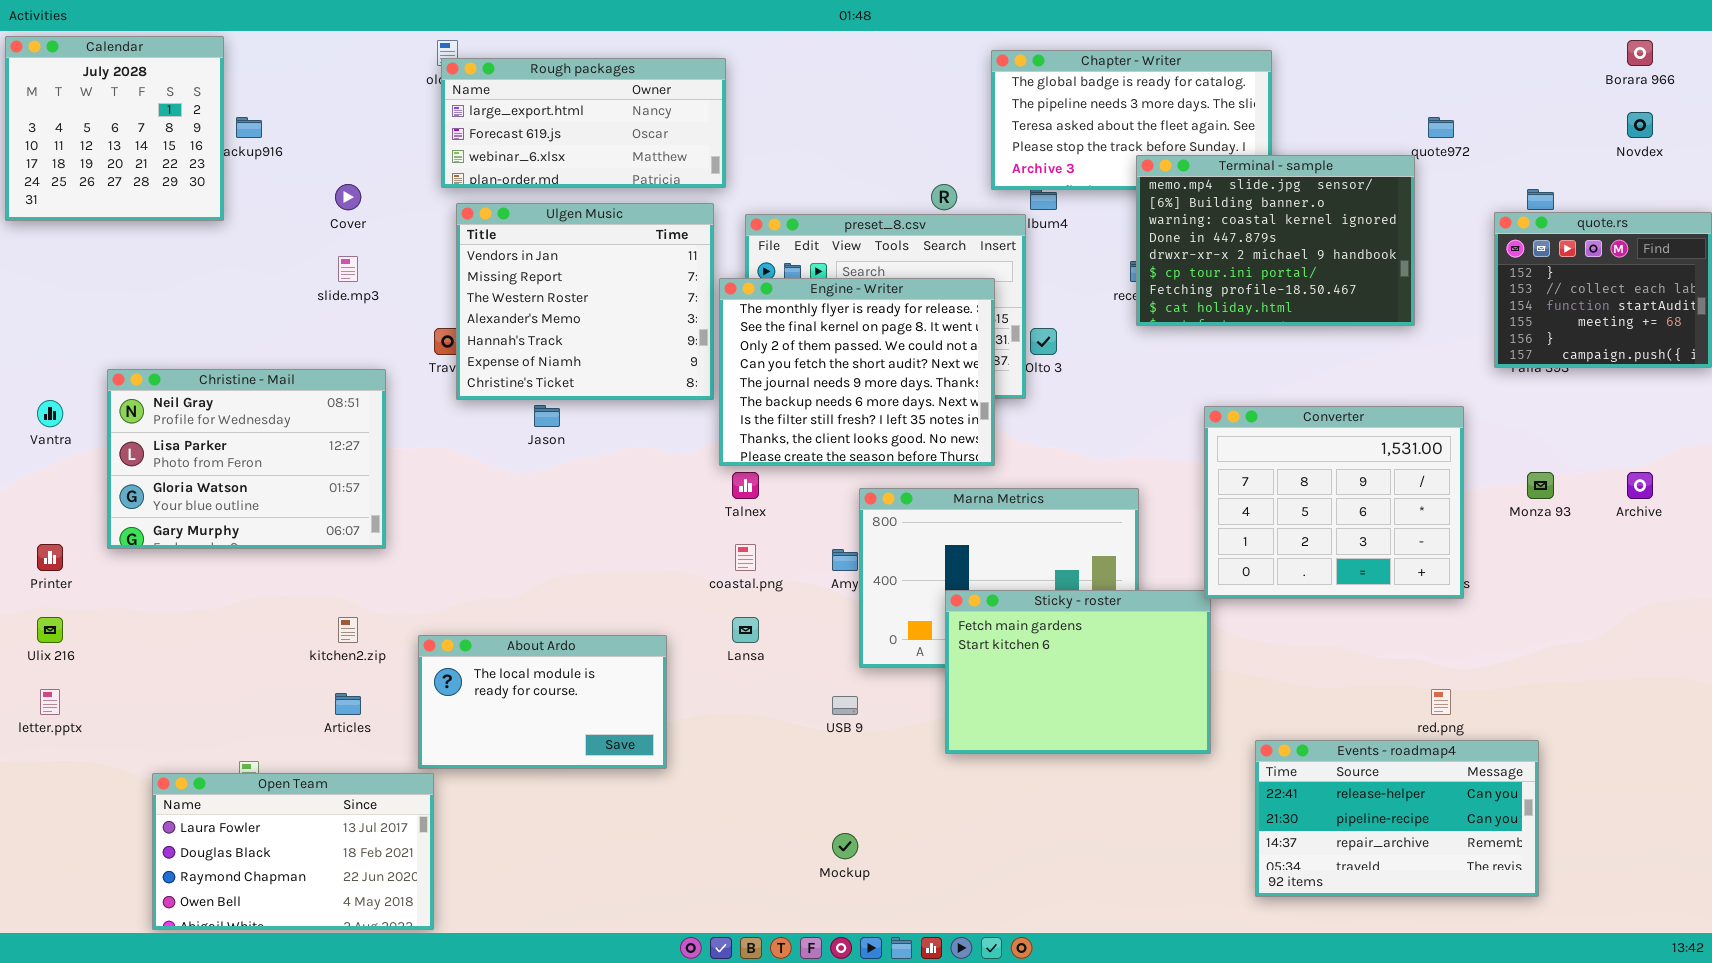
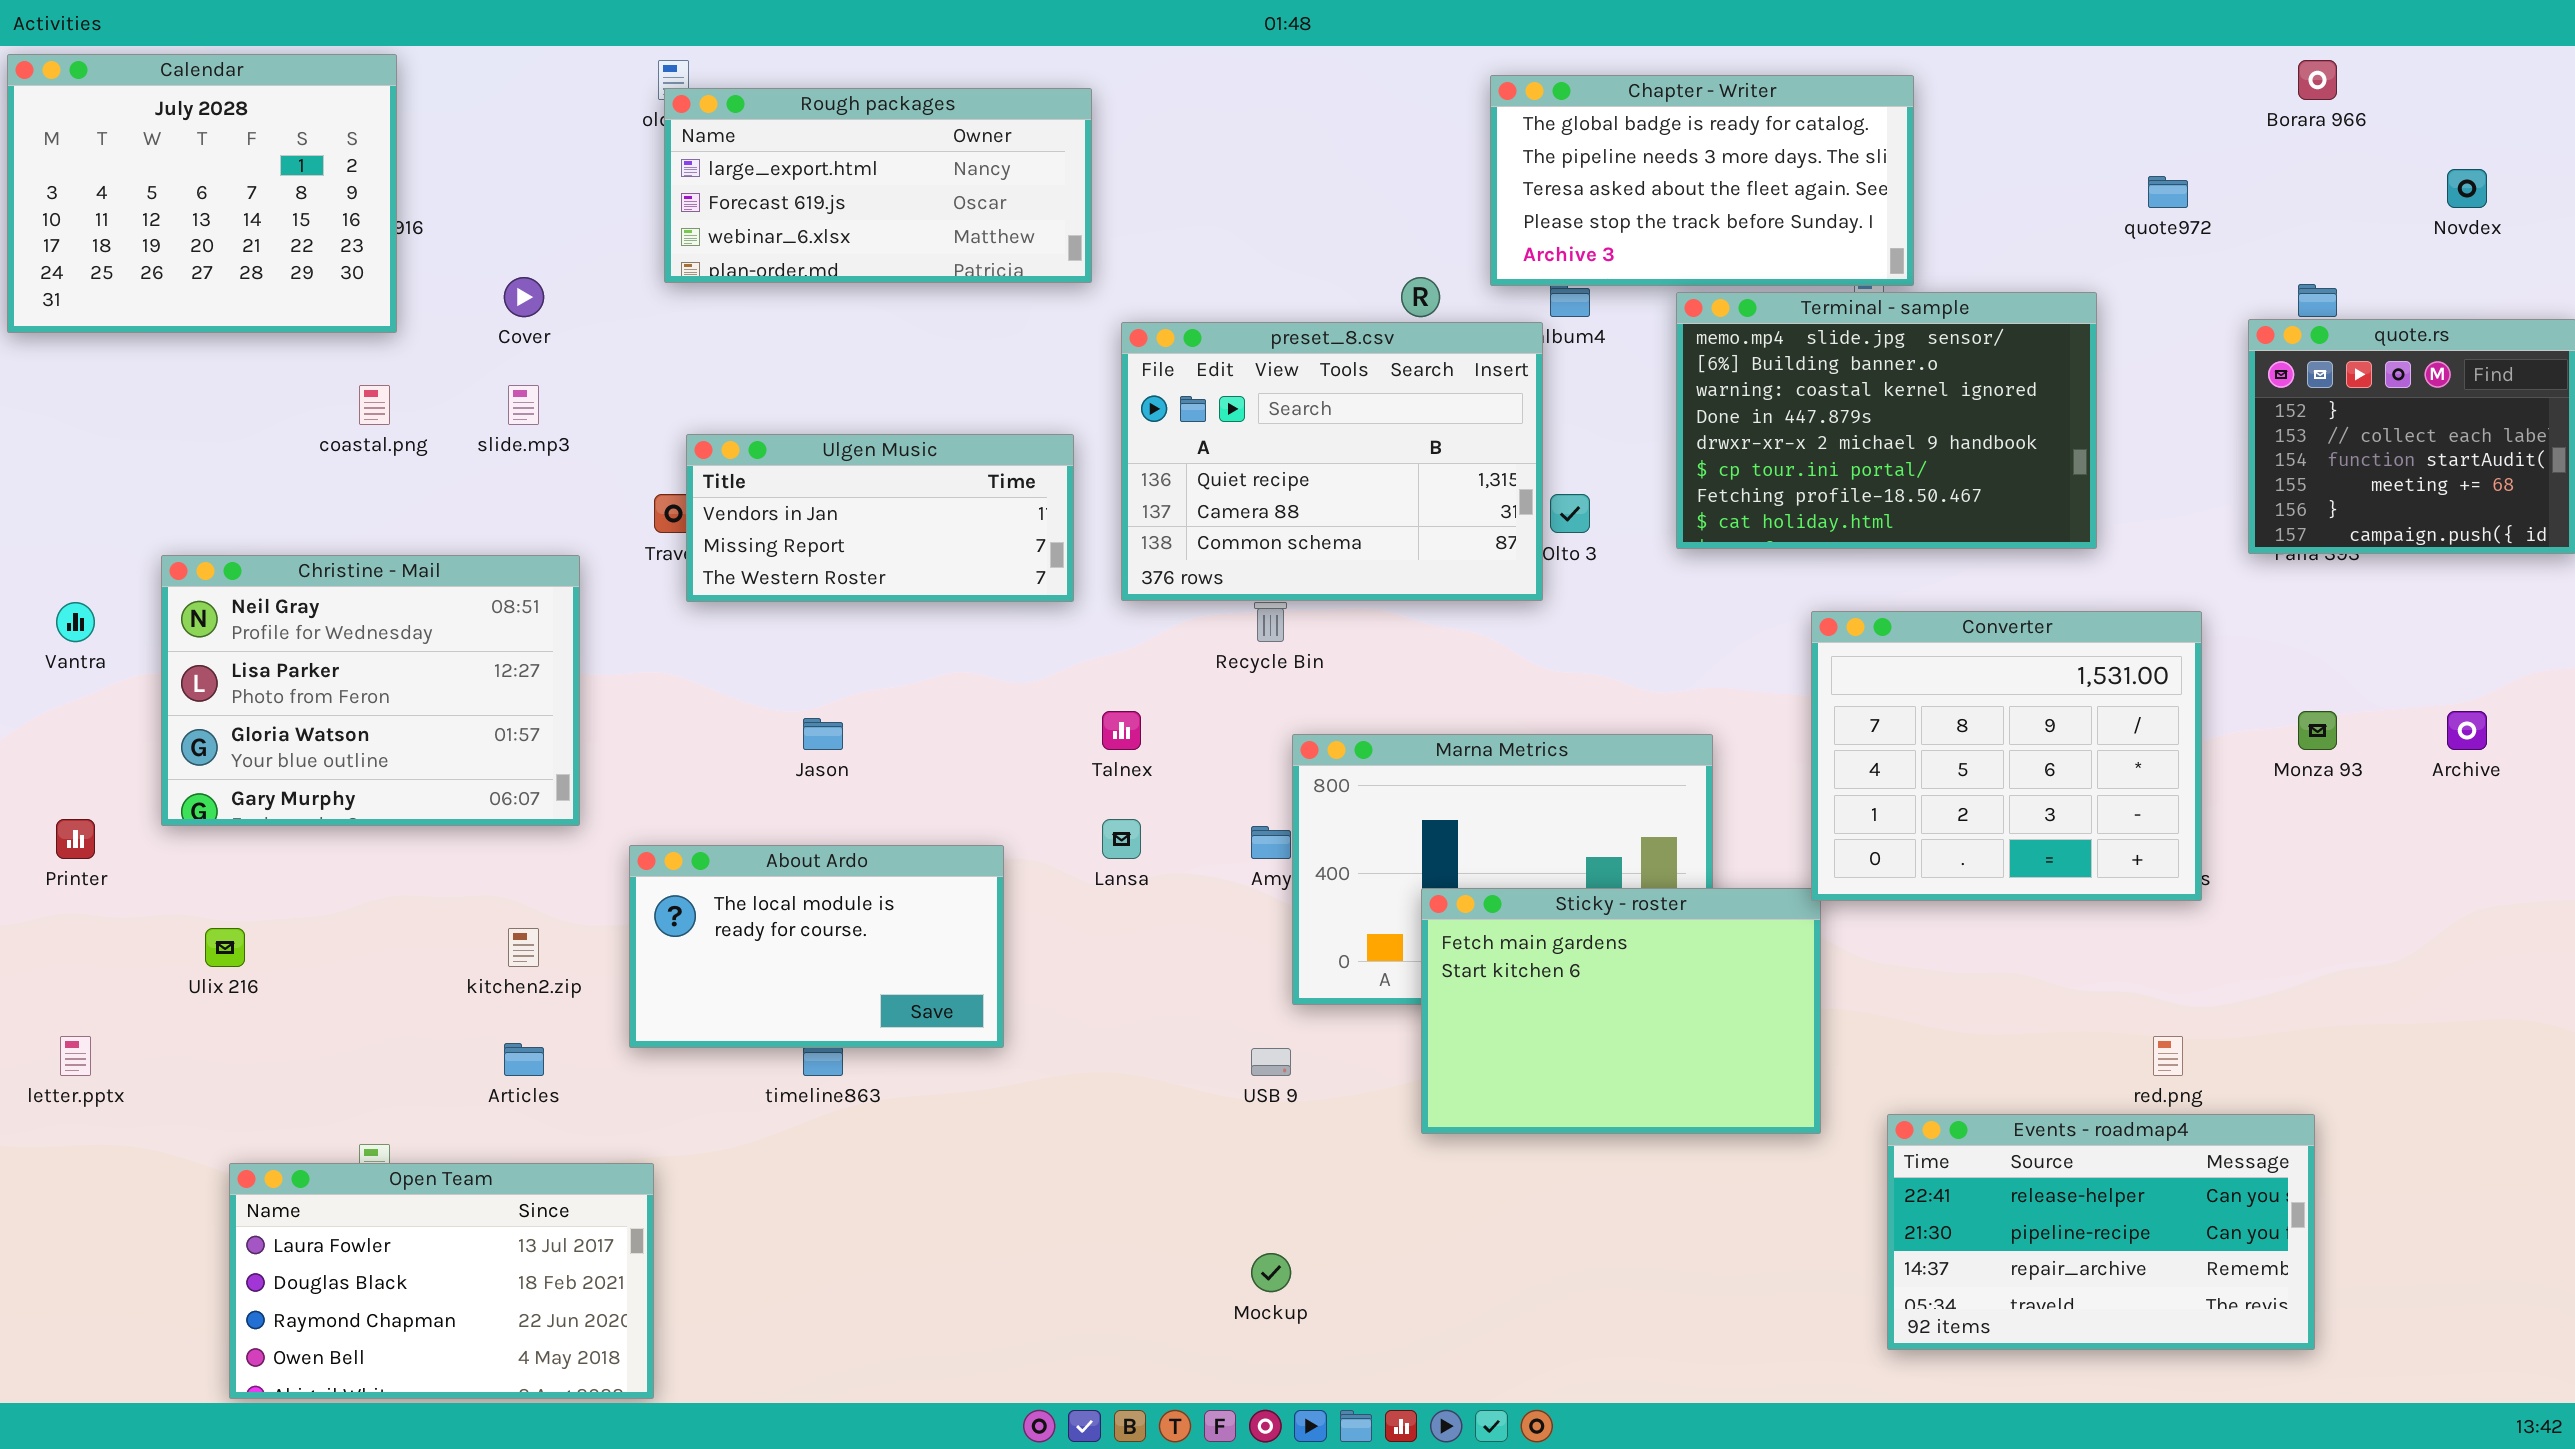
Calendar: [5,36,224,221] -> [7,54,397,333], resized
Borara 966: [1627,40,1653,66] -> [2298,60,2337,100], moved
Terminal - sample: [1136,155,1415,326] -> [1676,292,2097,549], moved
Ulgen Music: [456,203,714,400] -> [686,434,1074,602], resized
Engine - Writer: [719,278,995,466] -> none, closed
Jason: [534,405,560,427] -> [803,718,843,750], moved
coastal.png: [735,544,756,571] -> [359,385,390,425], moved
Ulix 216: [37,617,63,643] -> [205,928,245,967], moved
Lansa: [732,617,759,643] -> [1102,819,1141,859], moved
About Ardo: [418,635,667,769] -> [629,845,1004,1048], moved

